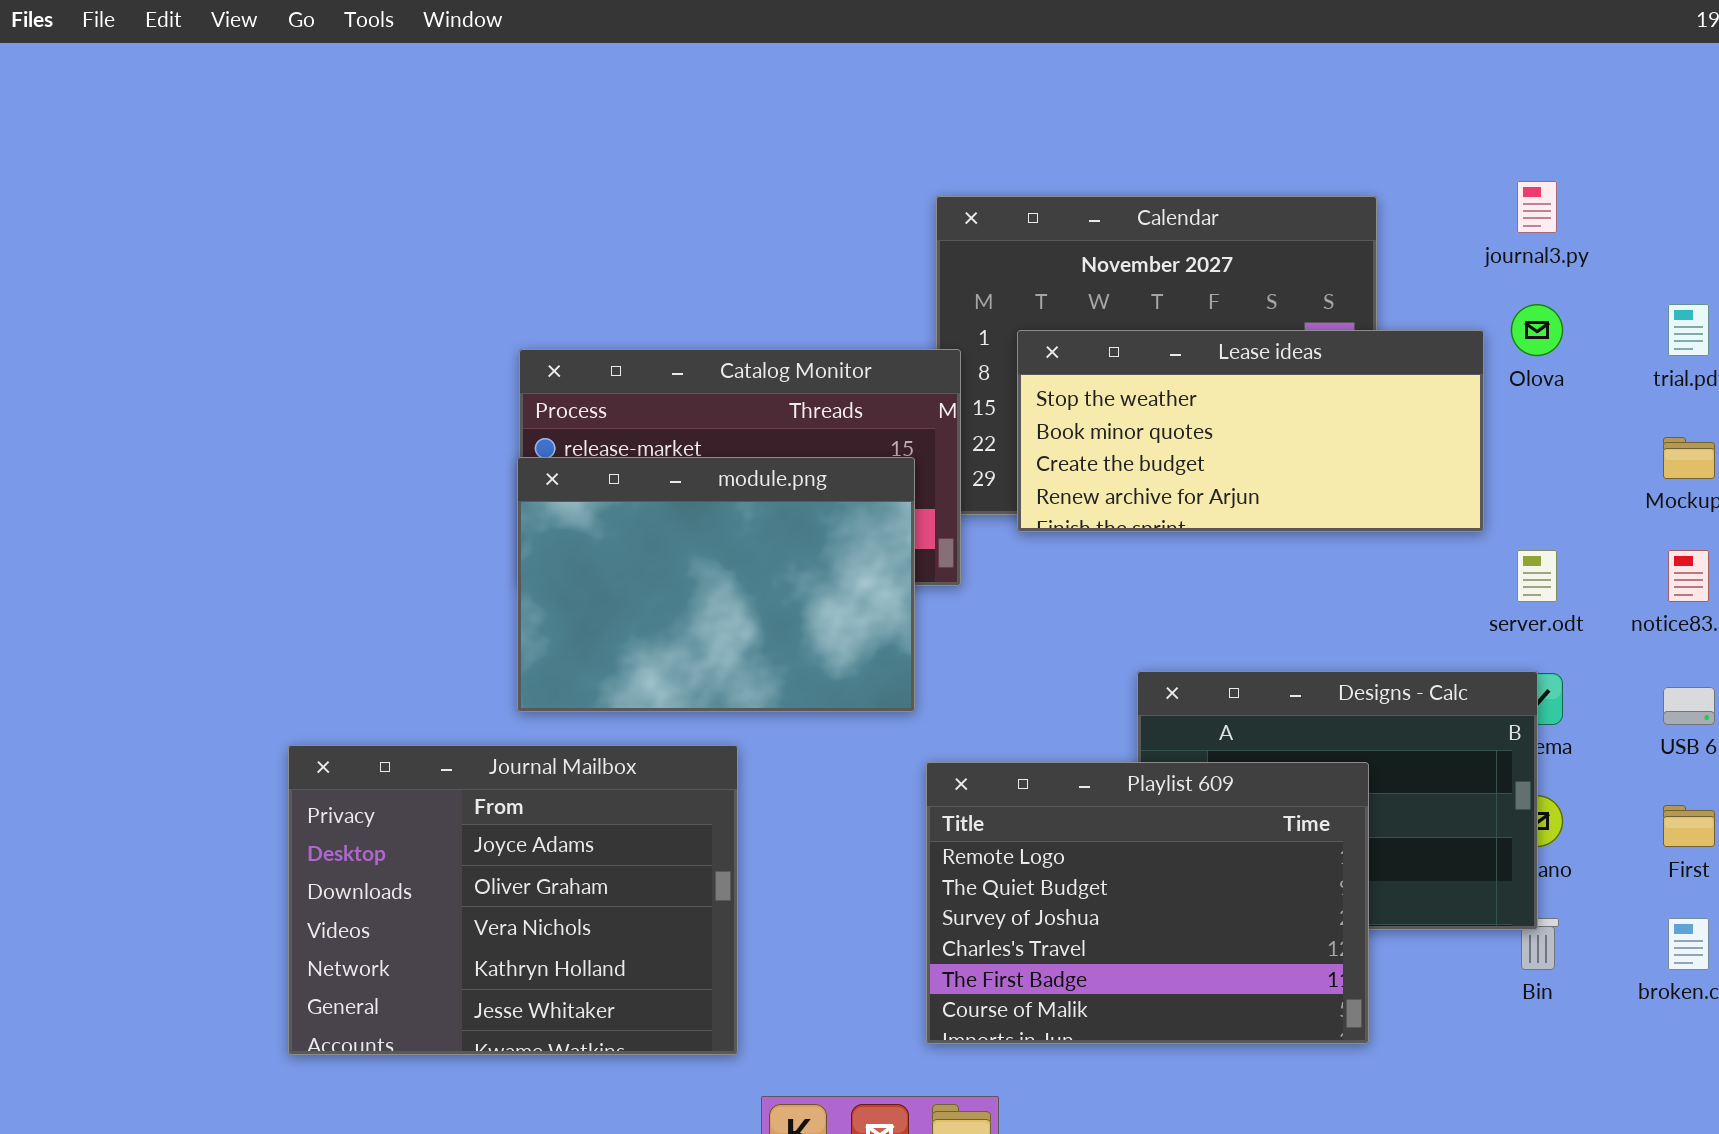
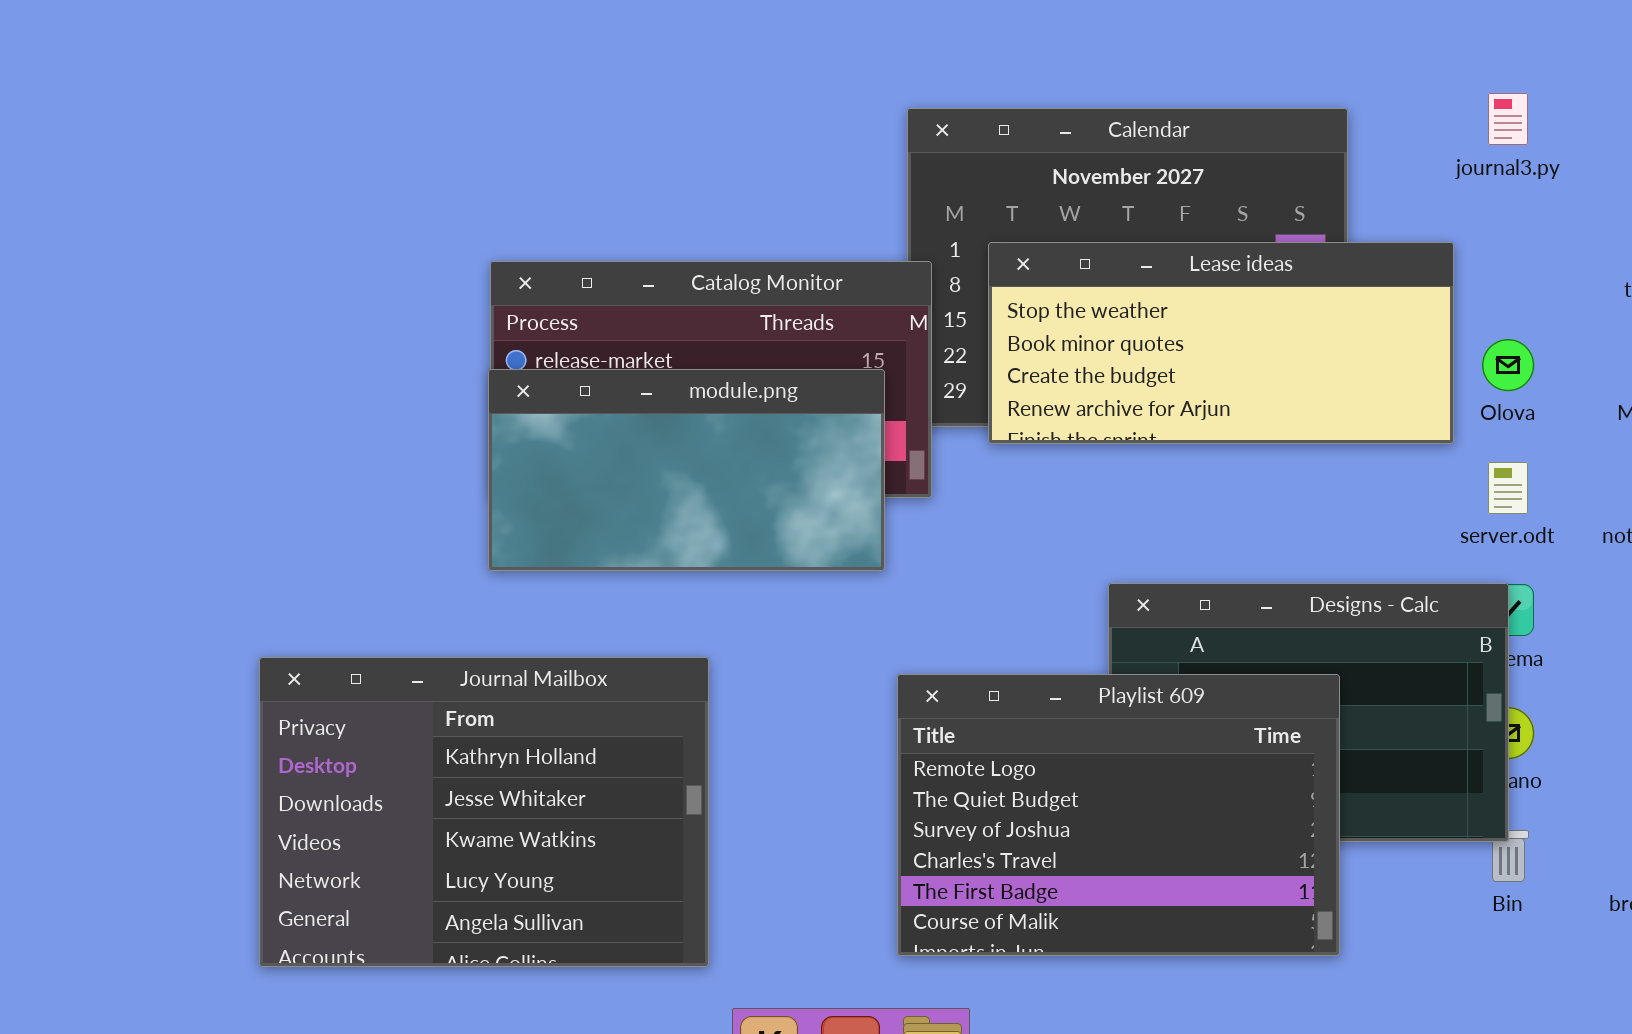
Olova: [1511,304,1563,356] -> [1482,339,1534,391], moved
module.png: [517,457,915,712] -> [488,369,885,571], resized
Journal Mailbox: [288,745,738,1055] -> [259,657,709,967], scrolled down 3 rows

